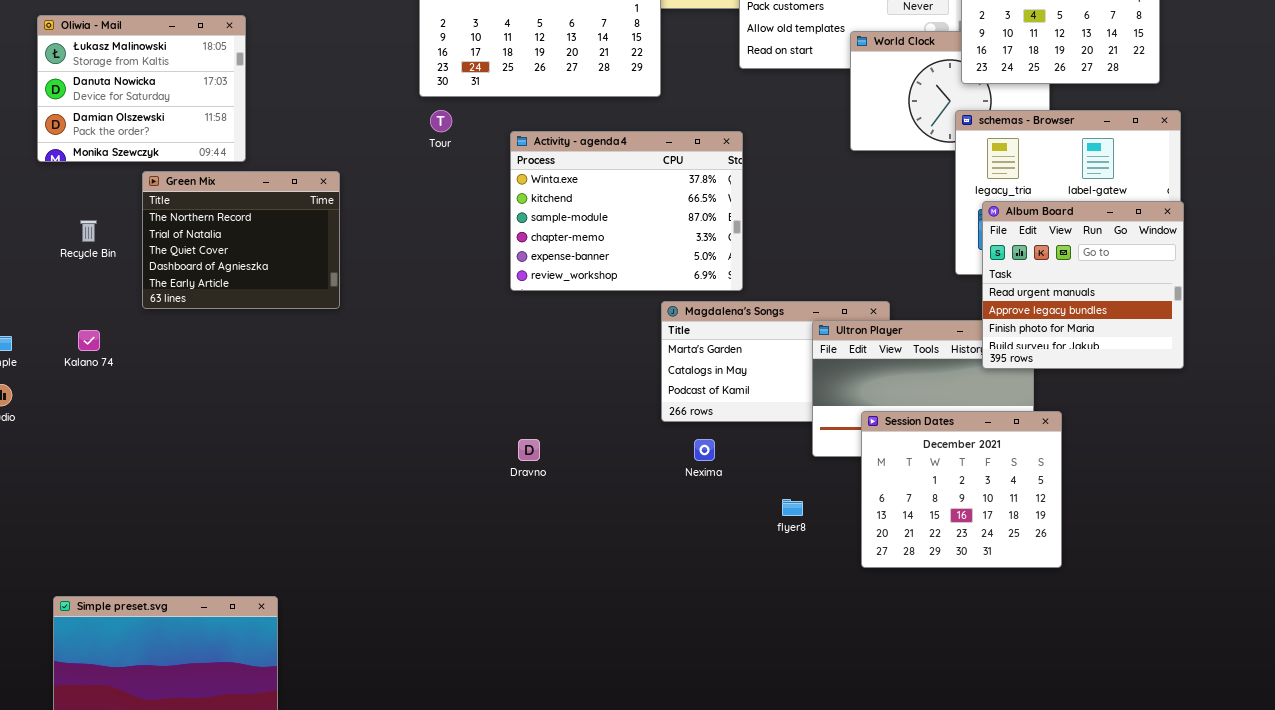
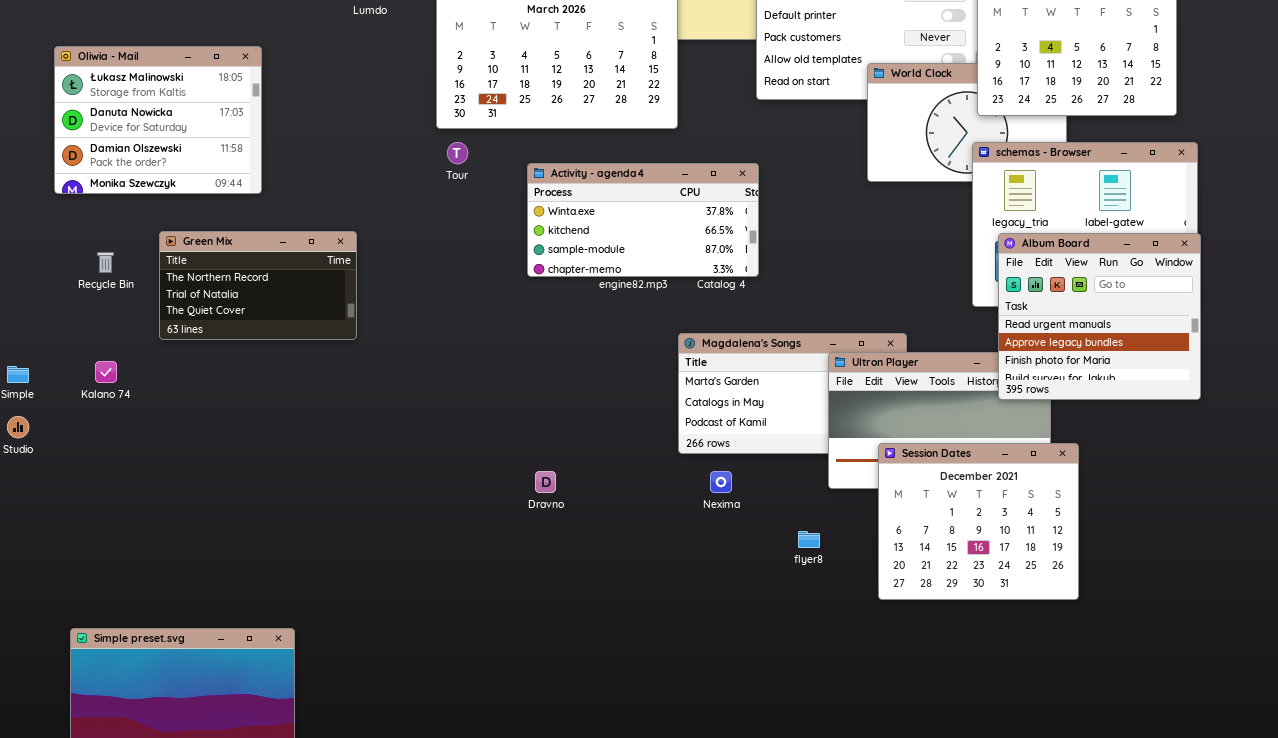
Activity - agenda4: [510,131,743,291] -> [527,163,759,277], resized
Green Mix: [142,171,340,309] -> [159,231,357,340], resized

